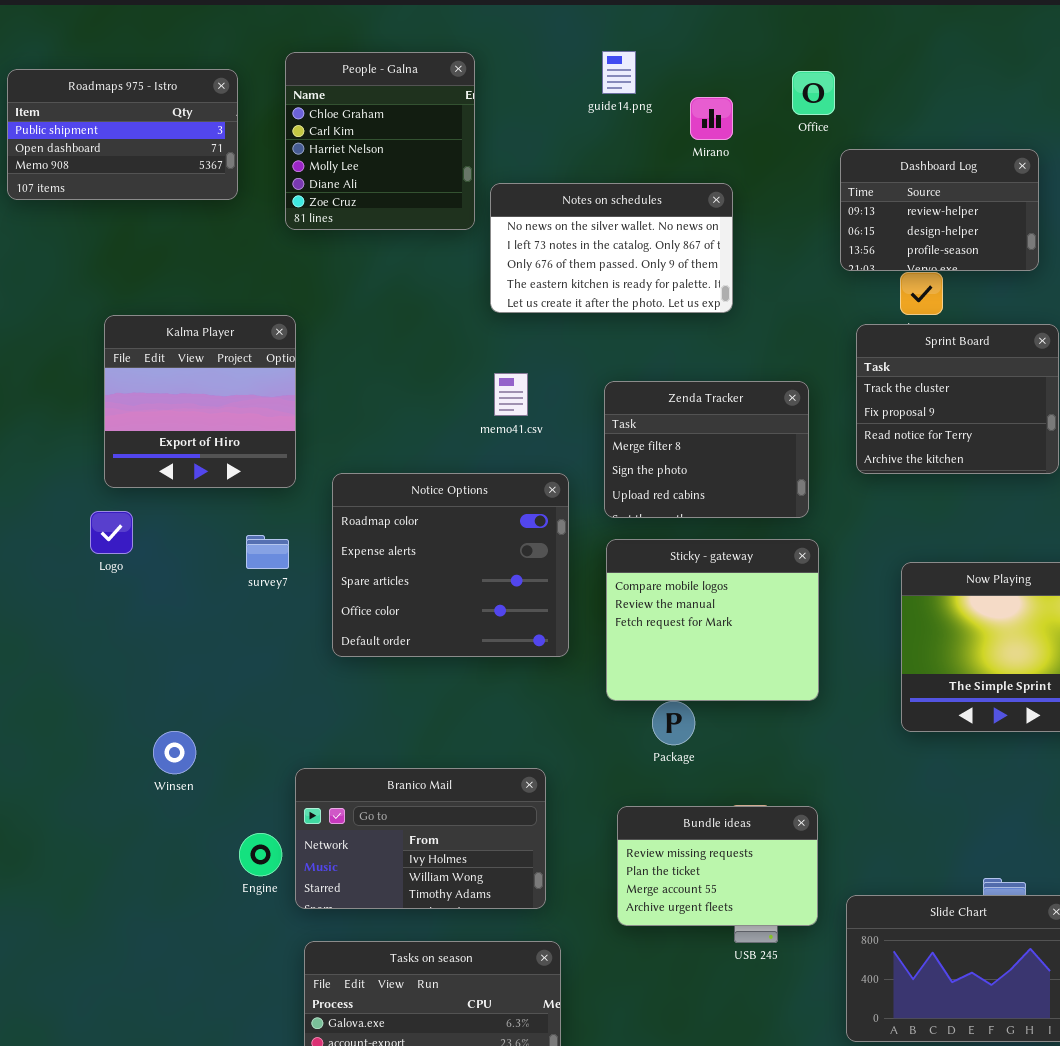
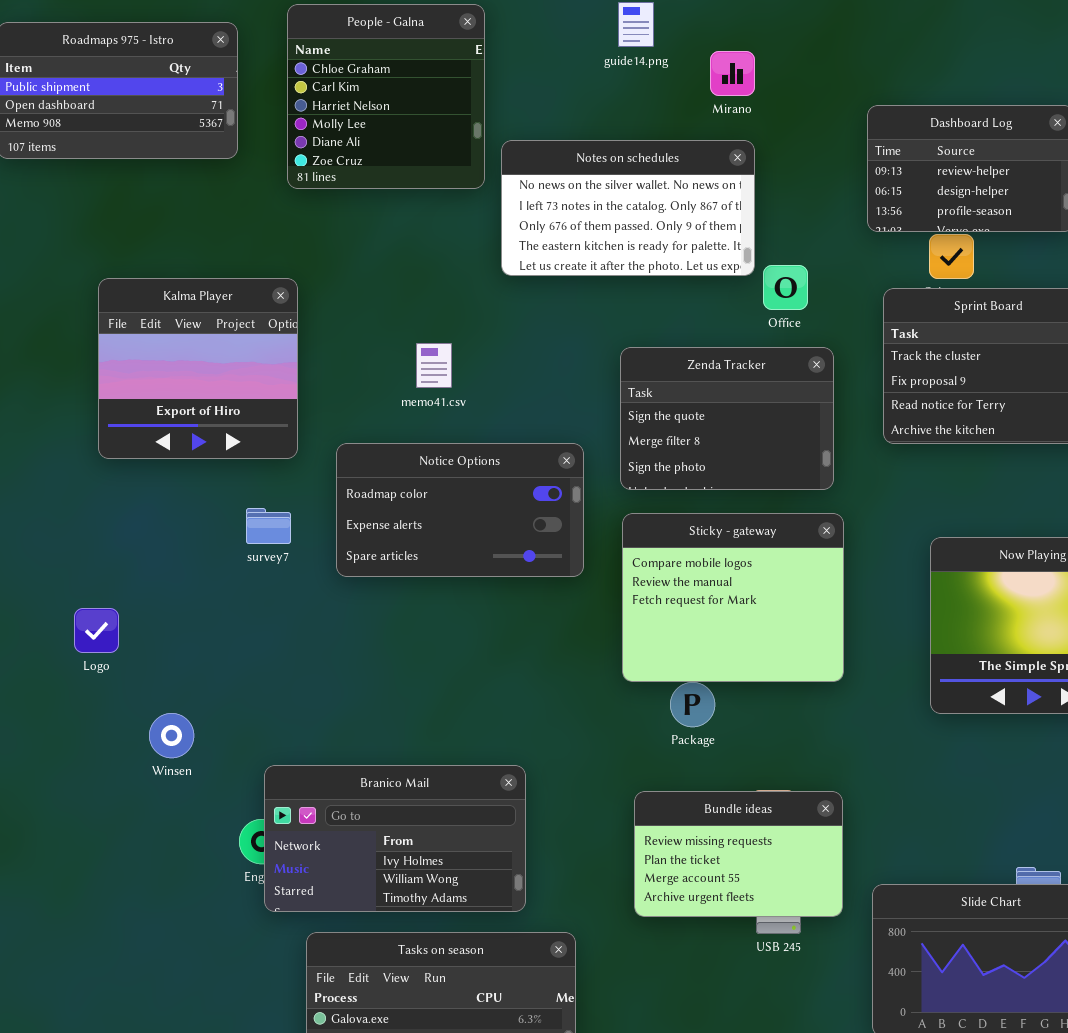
Office: [792,71,835,115] -> [763,265,808,310], moved
memo41.csv: [494,373,528,416] -> [416,343,452,388], moved
Zenda Tracker: [604,381,809,518] -> [620,347,834,490], scrolled up 1 row
Notice Options: [332,473,569,657] -> [336,443,584,577], resized
Logo: [90,511,133,554] -> [74,608,119,653], moved
Branico Mail: [295,768,546,909] -> [264,765,526,912], moved

